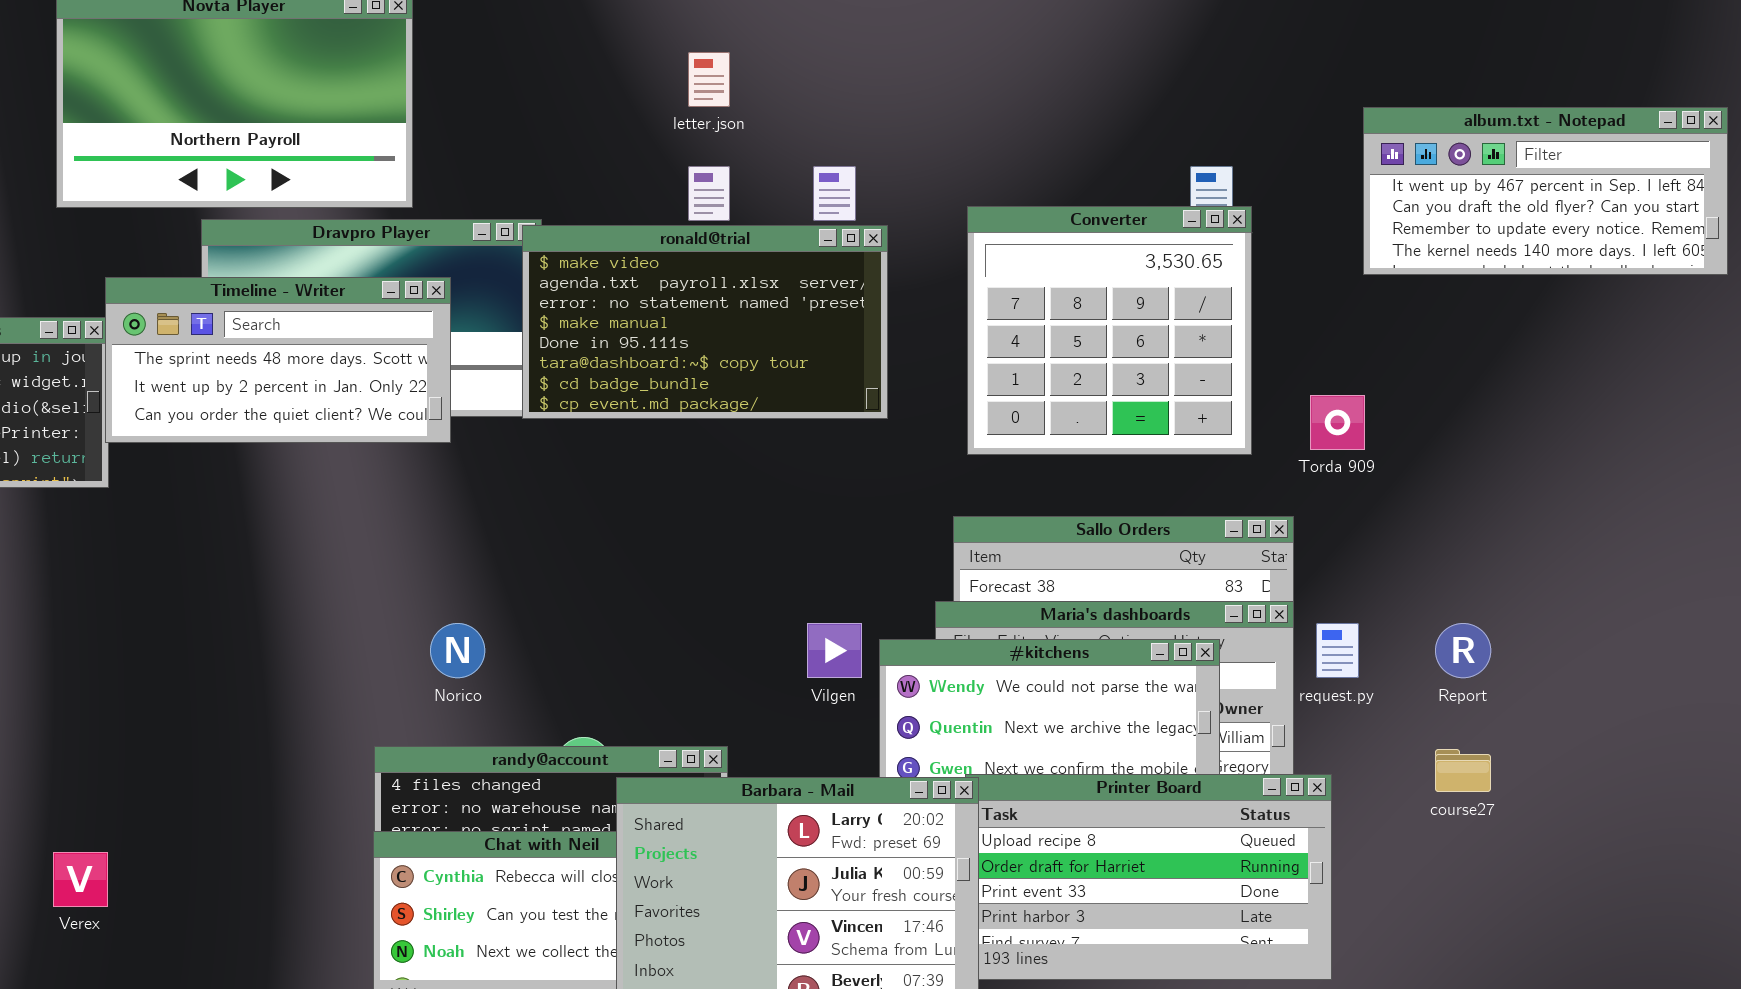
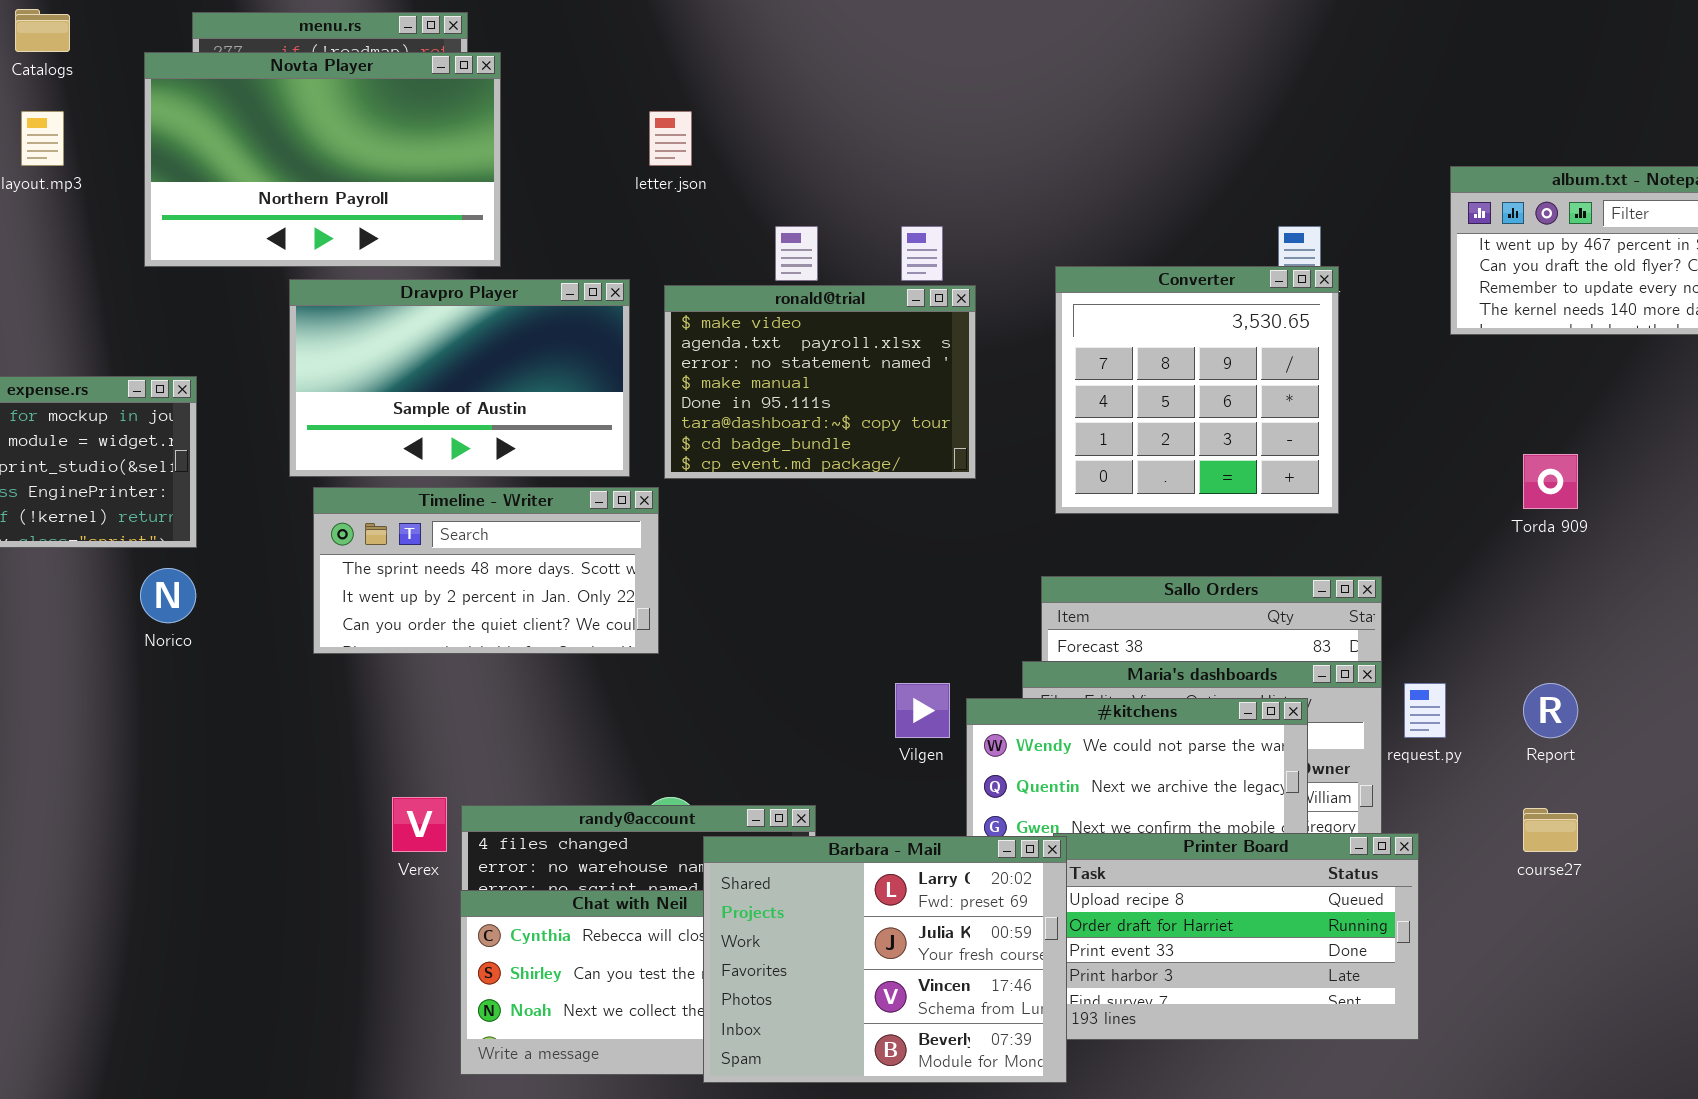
letter.json: [688,52,730,107] -> [649,111,692,166], moved
ronald@trial: [522,225,888,419] -> [664,285,976,479], resized
Timeline - Writer: [105,277,451,443] -> [313,487,659,654], moved
Torda 909: [1310,395,1365,450] -> [1523,454,1578,509], moved
Norico: [430,623,485,678] -> [140,568,196,623], moved
Verex: [53,852,108,907] -> [392,797,447,852], moved

